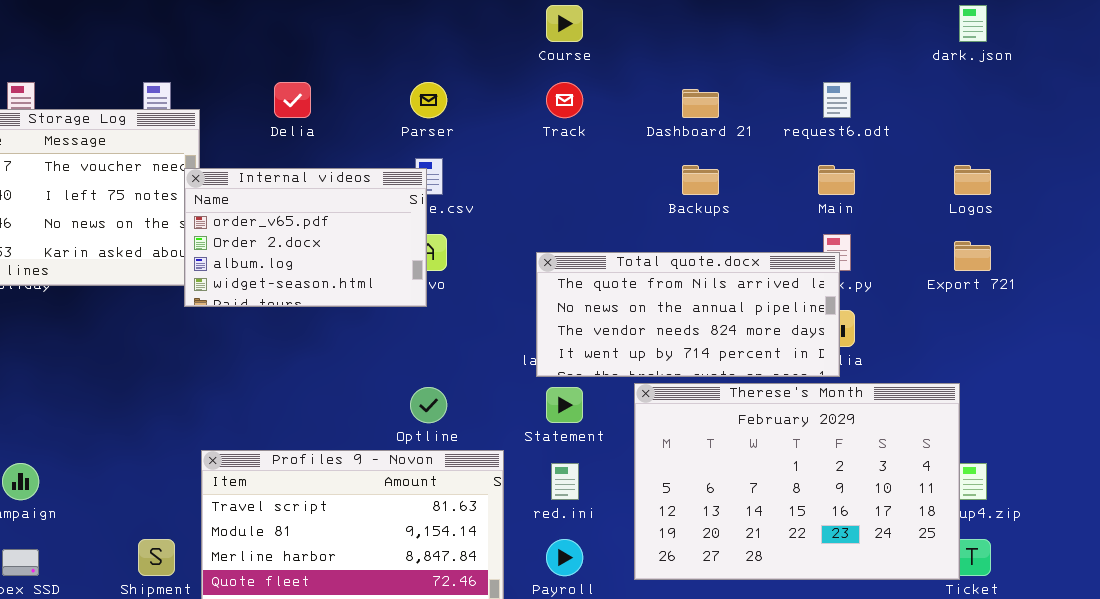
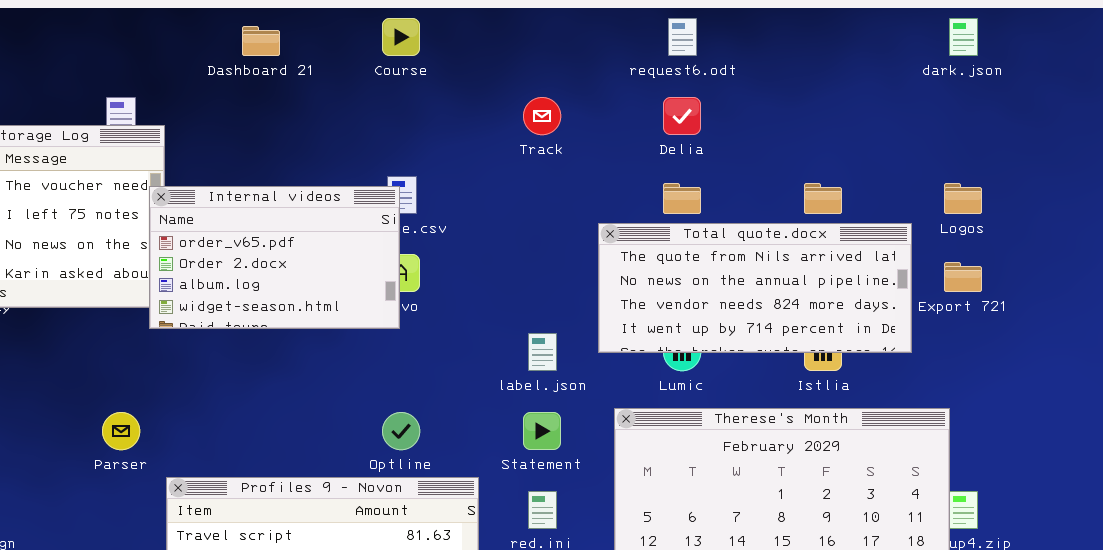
Course: [546,5,583,42] -> [382,18,420,56], moved
Delia: [274,82,311,118] -> [663,97,701,135], moved
Parser: [410,82,447,118] -> [102,412,140,450], moved
request6.odt: [823,82,851,118] -> [668,18,697,56], moved
Dashboard 21: [682,89,719,118] -> [242,26,280,56], moved
Total quote.docx: [536,252,840,377] -> [598,223,912,353], moved

